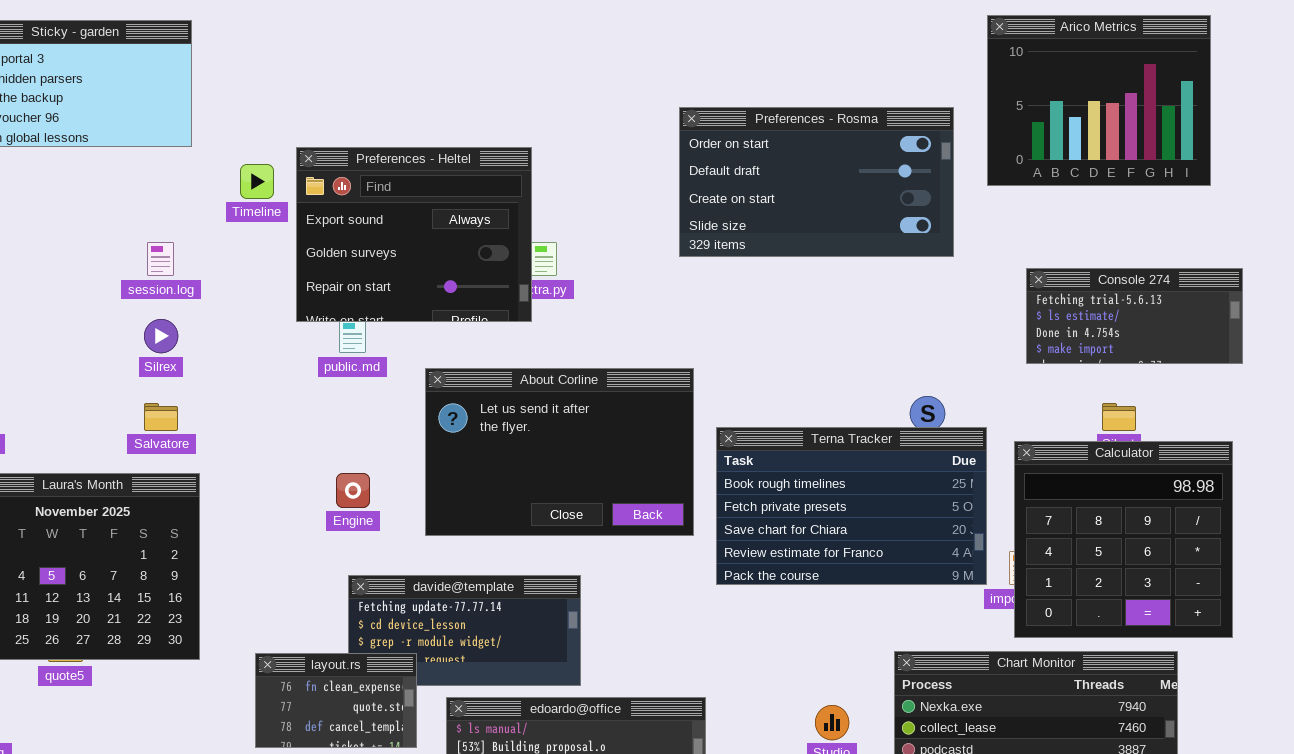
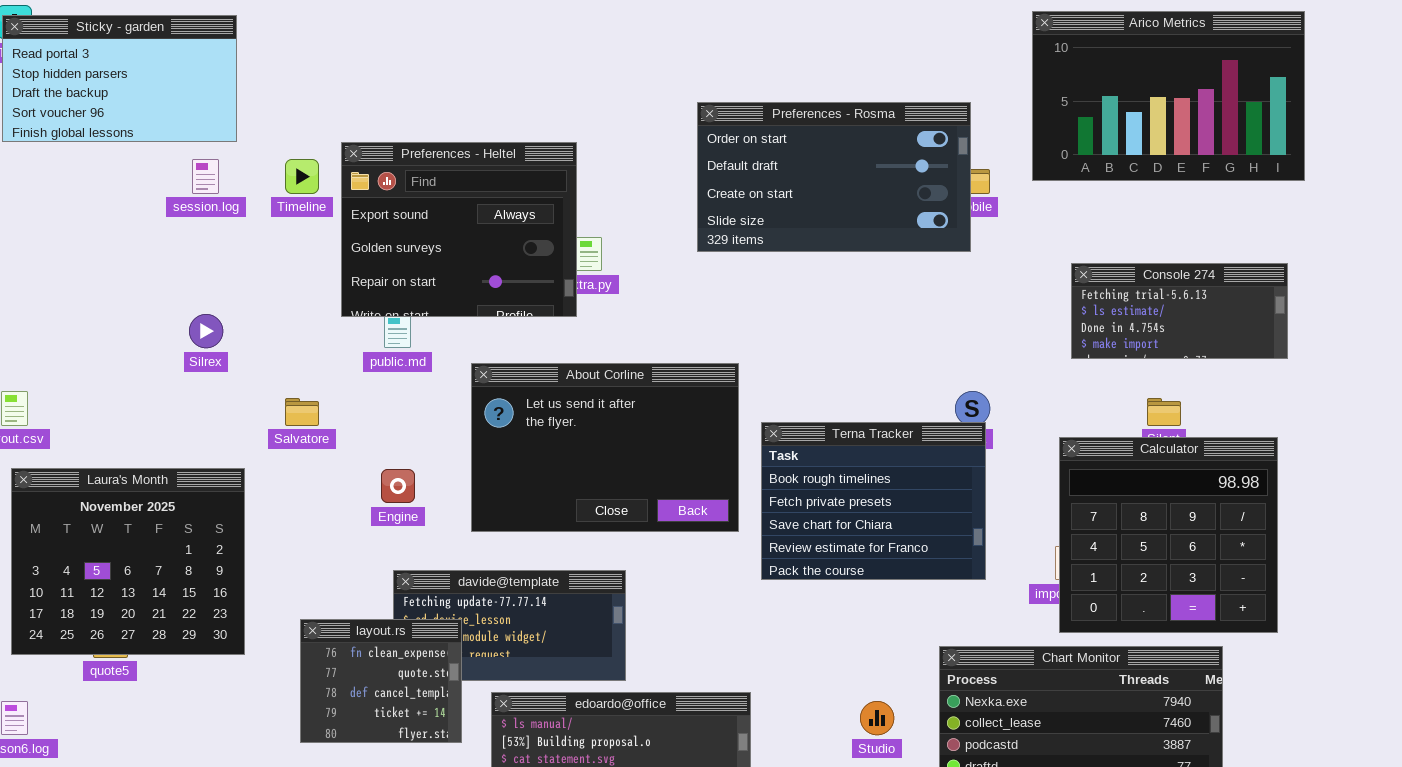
Arico Metrics: [987,15,1211,186] -> [1032,11,1305,181], resized
Preferences - Rosma: [679,107,954,257] -> [697,102,971,252], moved
session.log: [147,242,174,276] -> [192,159,219,194], moved
Salvatore: [144,403,178,431] -> [285,398,319,426], moved
Terna Tracker: [716,427,987,585] -> [761,422,986,580], resized
layout.rs: [255,653,417,748] -> [300,619,462,743], resized

